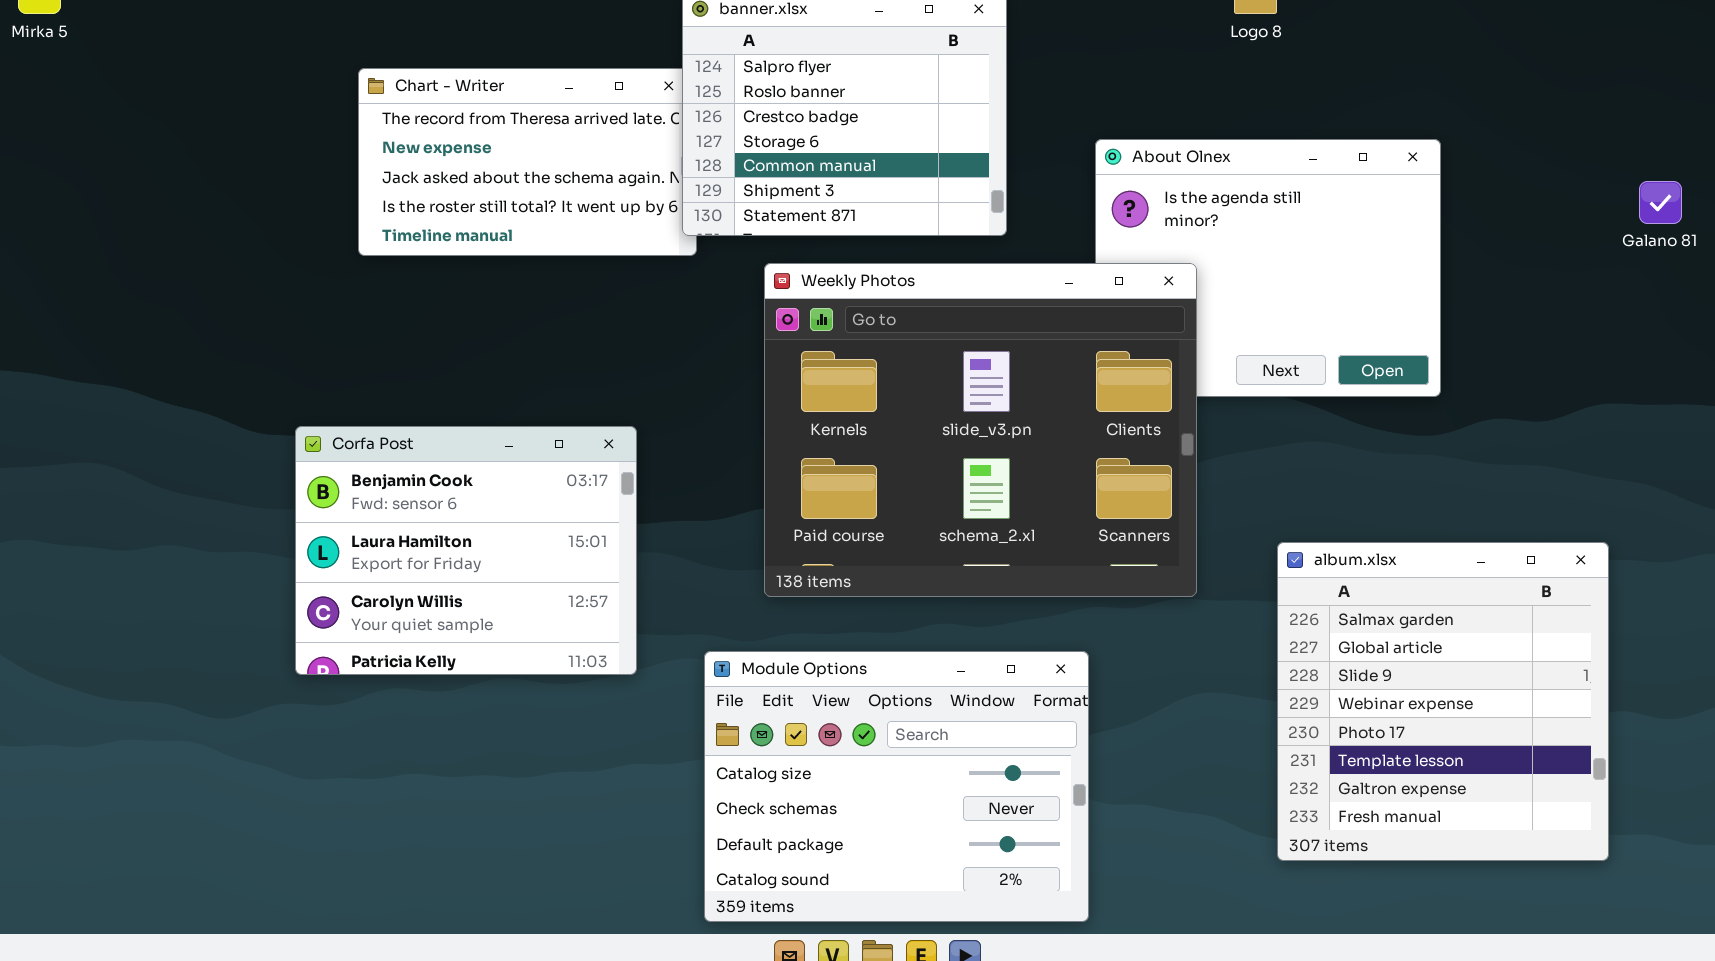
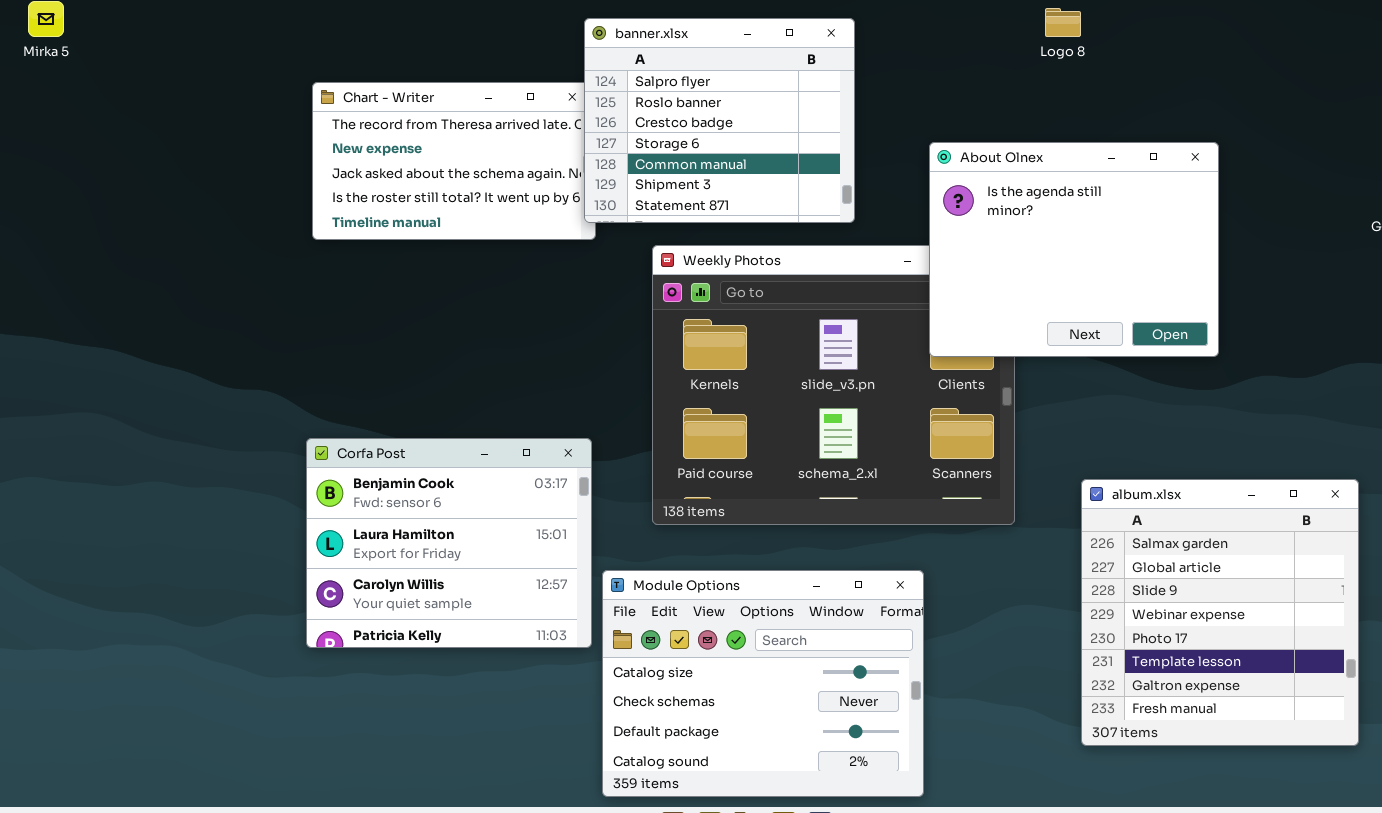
About Olnex: [1095,139,1441,397] -> [929,142,1219,357], raised
Corfa Post: [295,426,637,675] -> [306,438,592,648], moved

